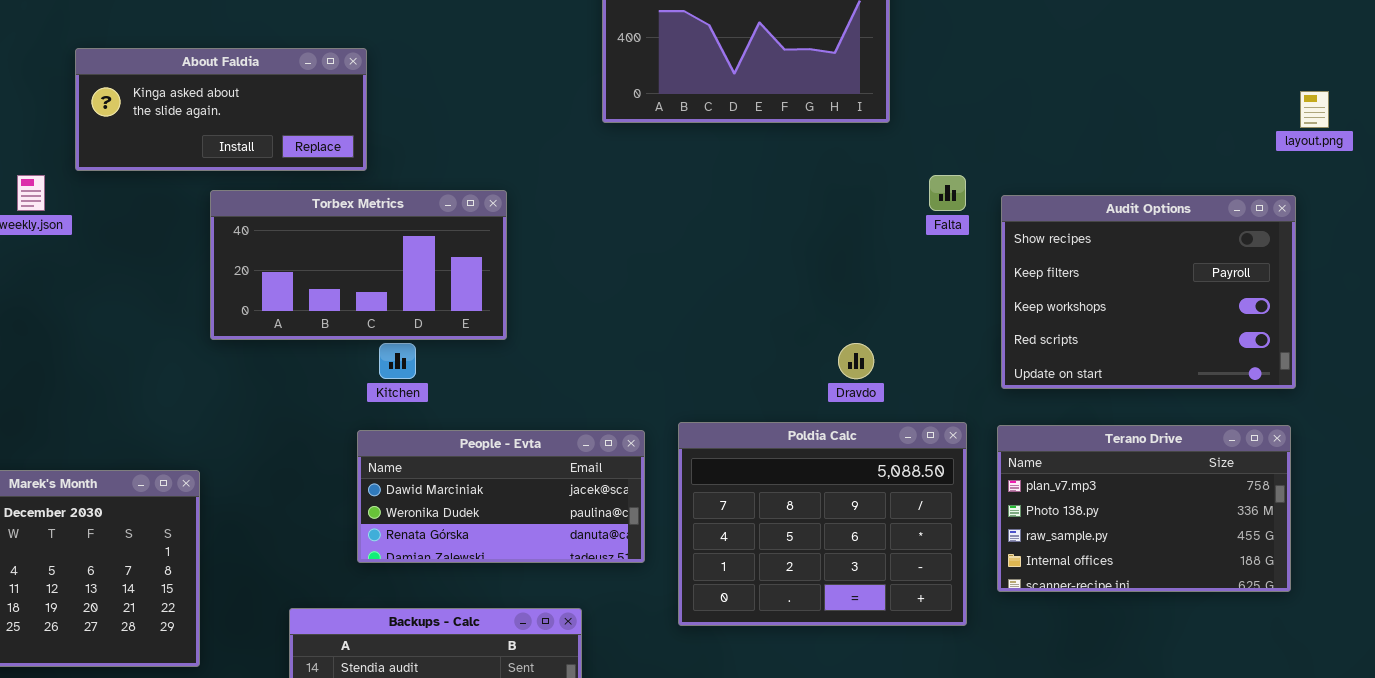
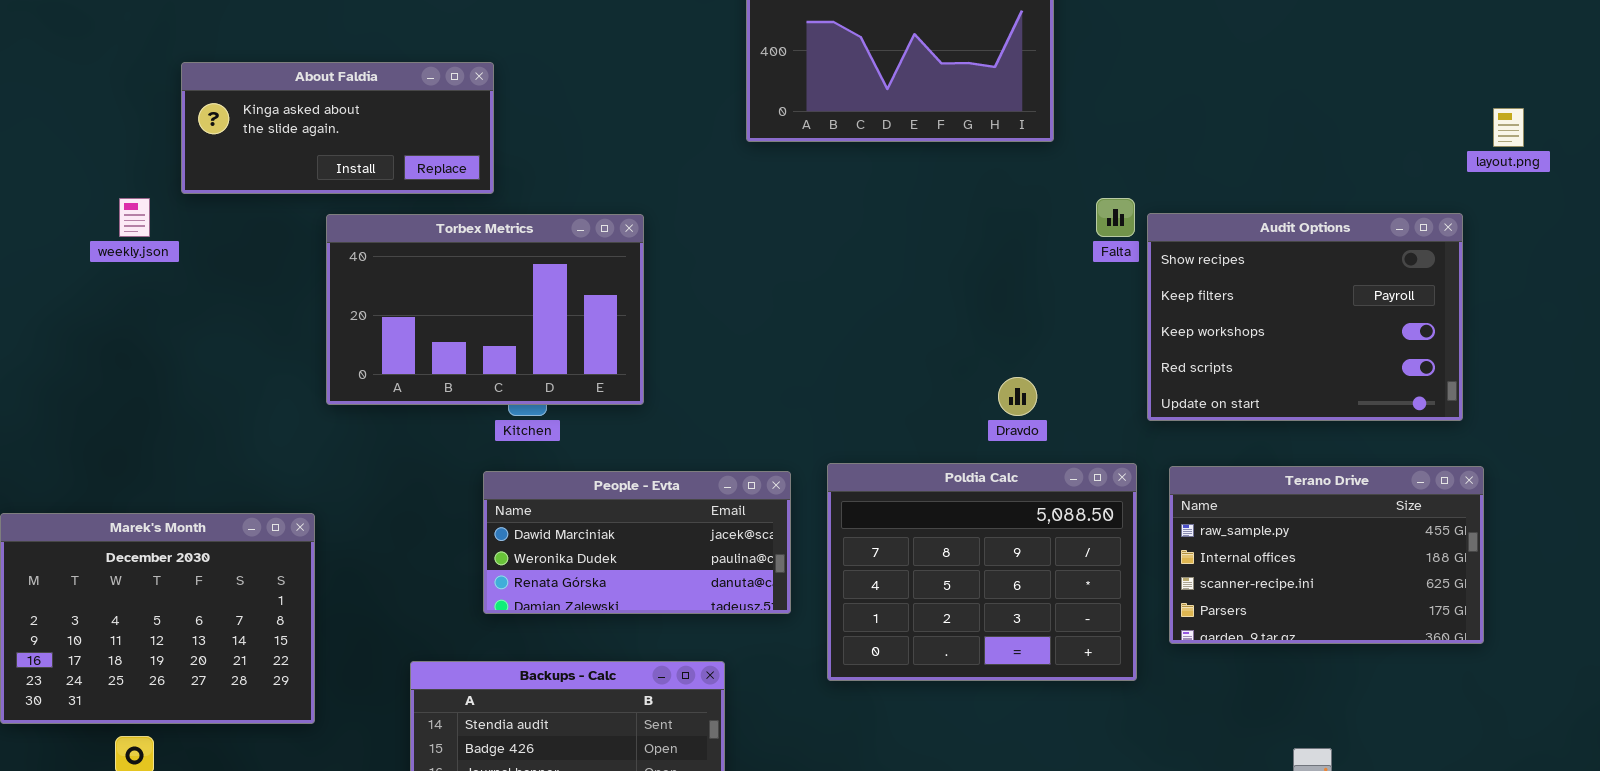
Torbex Metrics: [210,190,507,340] -> [326,214,644,405], resized
Audit Options: [1001,195,1296,389] -> [1147,213,1463,421], moved
Terano Drive: [997,425,1291,592] -> [1169,466,1484,644], scrolled down 2 rows

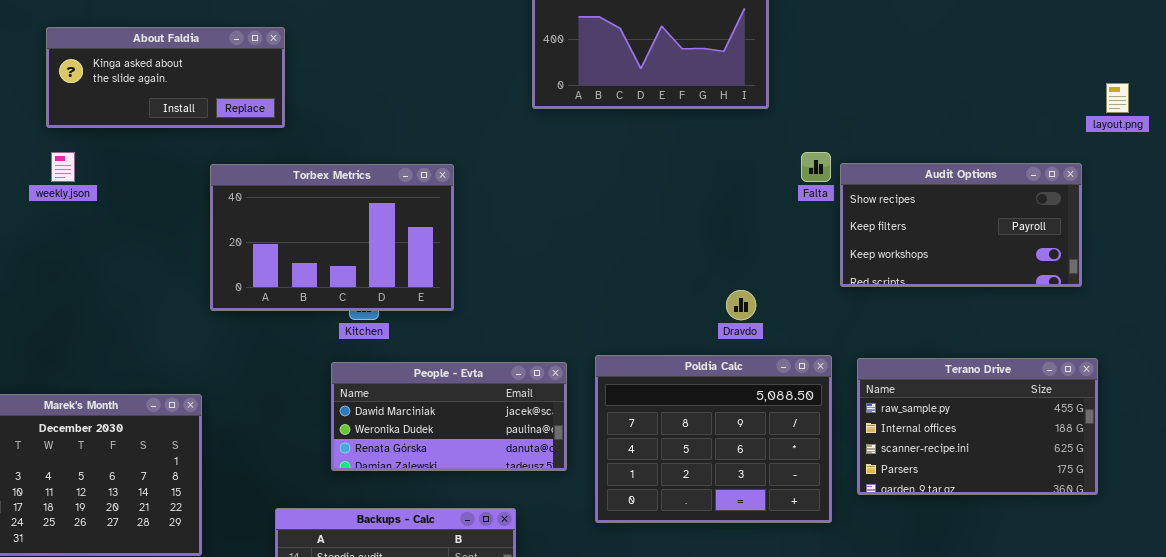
About Faldia: [181,62,494,194] -> [46,27,285,128], moved
Audit Options: [1147,213,1463,421] -> [840,163,1082,287], resized

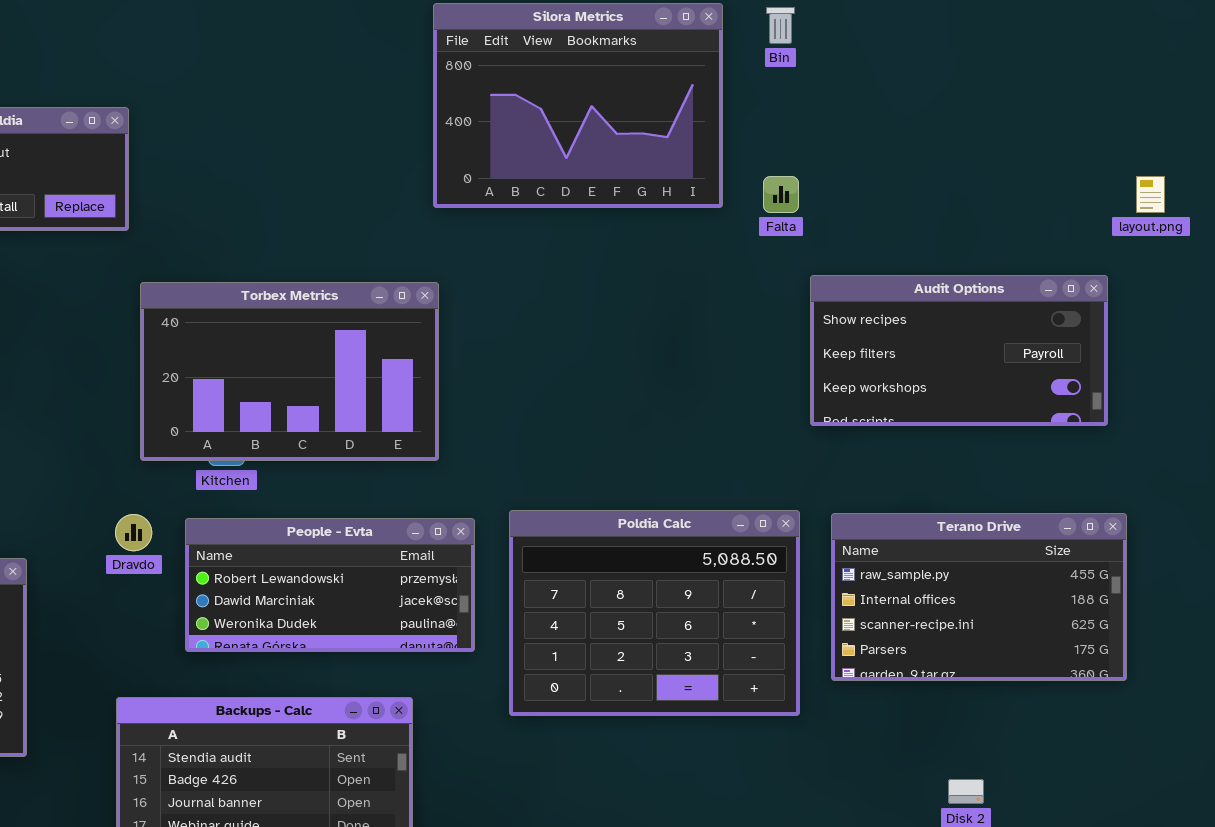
Falta: [801,152,831,182] -> [763,176,799,213], moved
Torbex Metrics: [210,164,454,311] -> [140,282,439,461], moved
Dravdo: [726,290,756,320] -> [115,514,152,551], moved
People - Evta: [331,362,567,471] -> [185,518,475,652], scrolled up 1 row

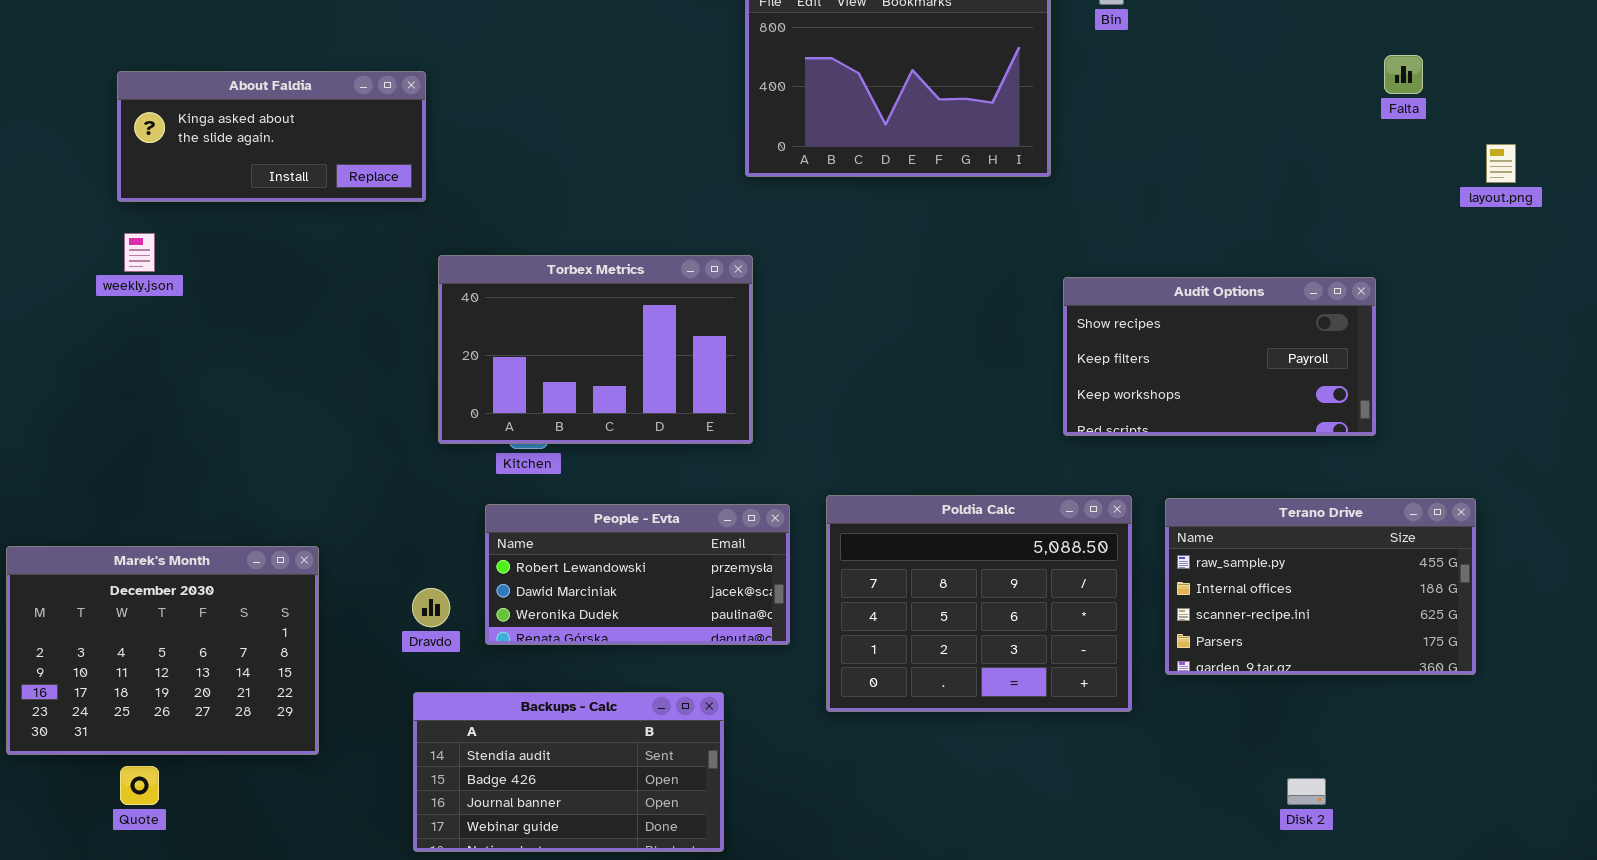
Falta: [763,176,799,213] -> [1384,55,1423,94], moved
Audit Options: [810,275,1108,426] -> [1063,277,1376,436], moved
Dravdo: [115,514,152,551] -> [412,588,450,627], moved

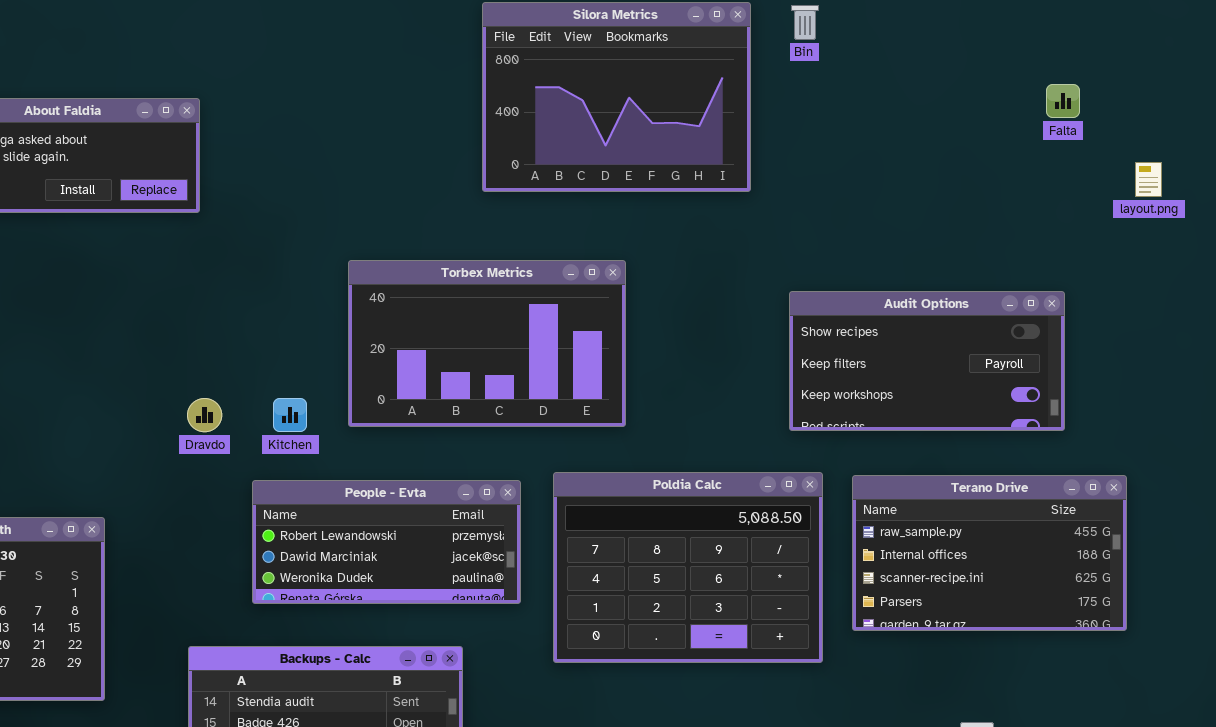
Torbex Metrics: [438,255,753,444] -> [348,260,626,427], moved
Audit Options: [1063,277,1376,436] -> [789,291,1065,431], moved
Dravdo: [412,588,450,627] -> [187,398,222,432], moved

